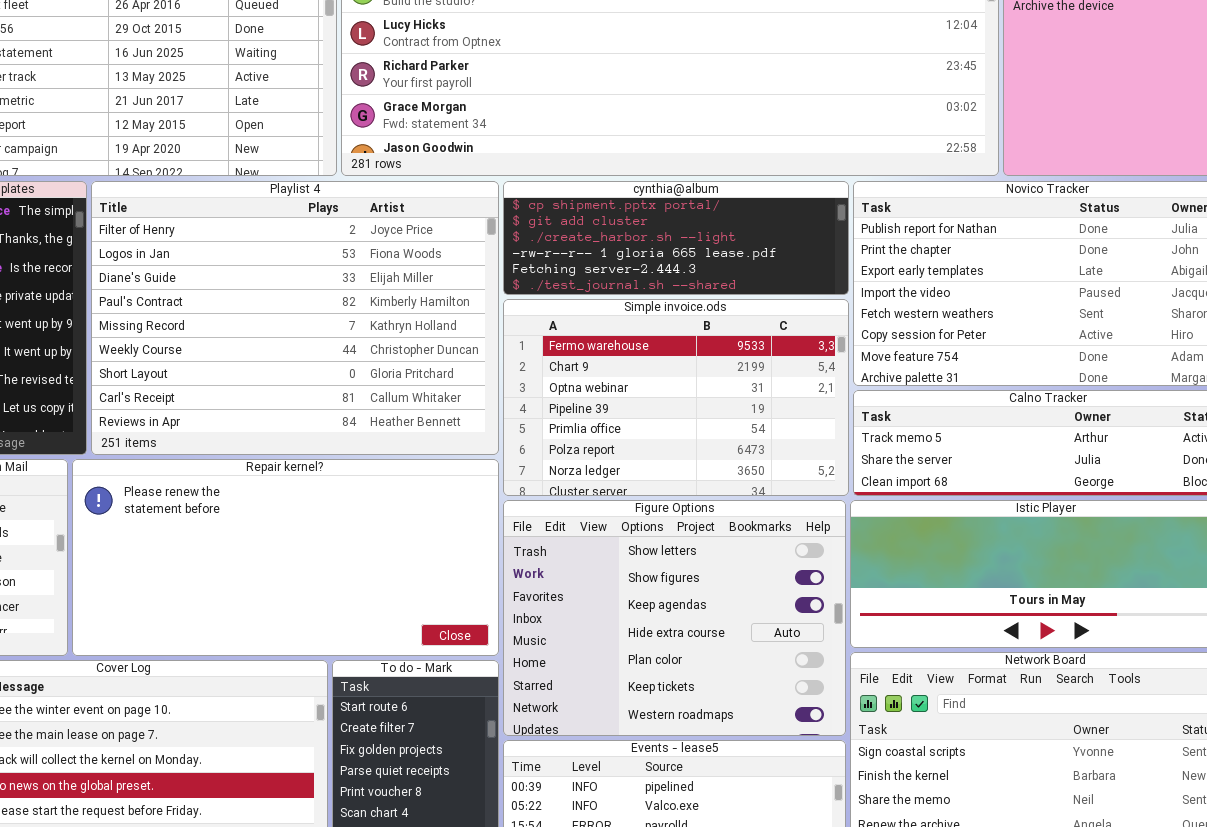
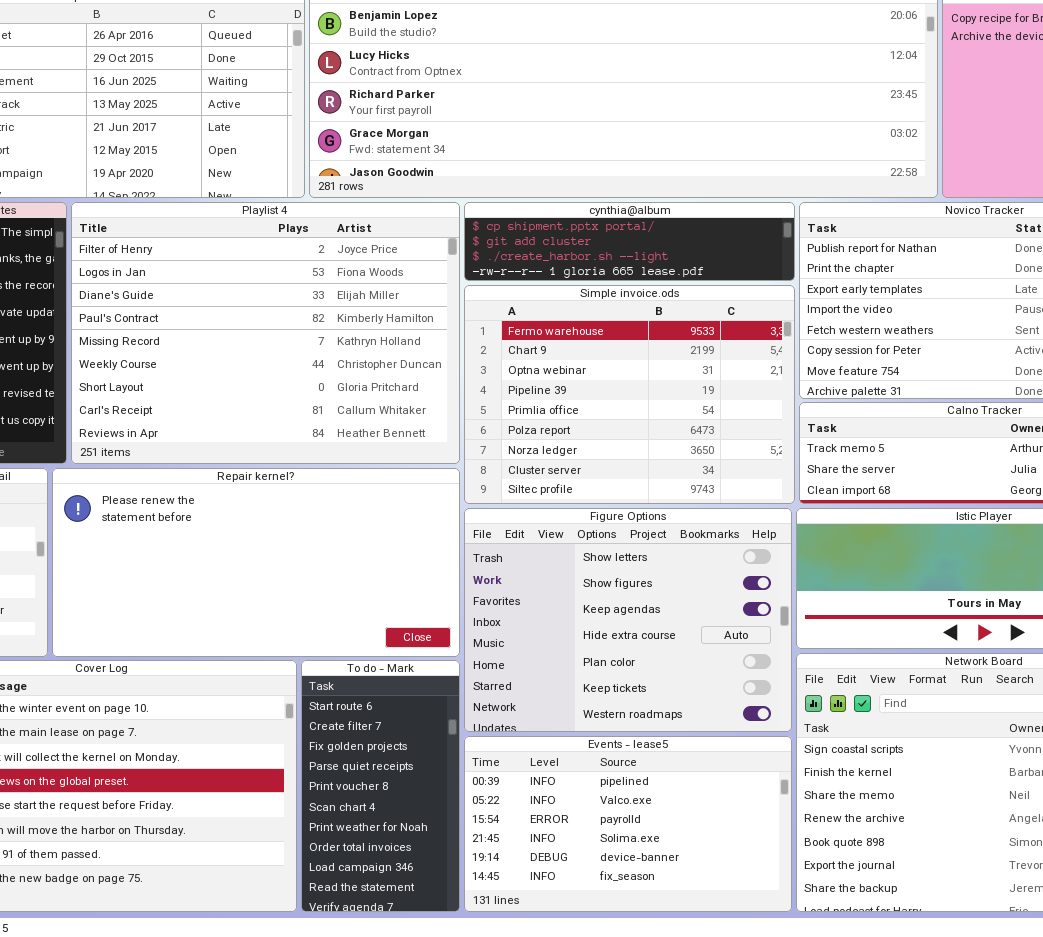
cynthia@album: [503,181,849,295] -> [464,202,795,281], resized
Simple invoice.ods: [503,299,849,496] -> [464,285,795,504], resized

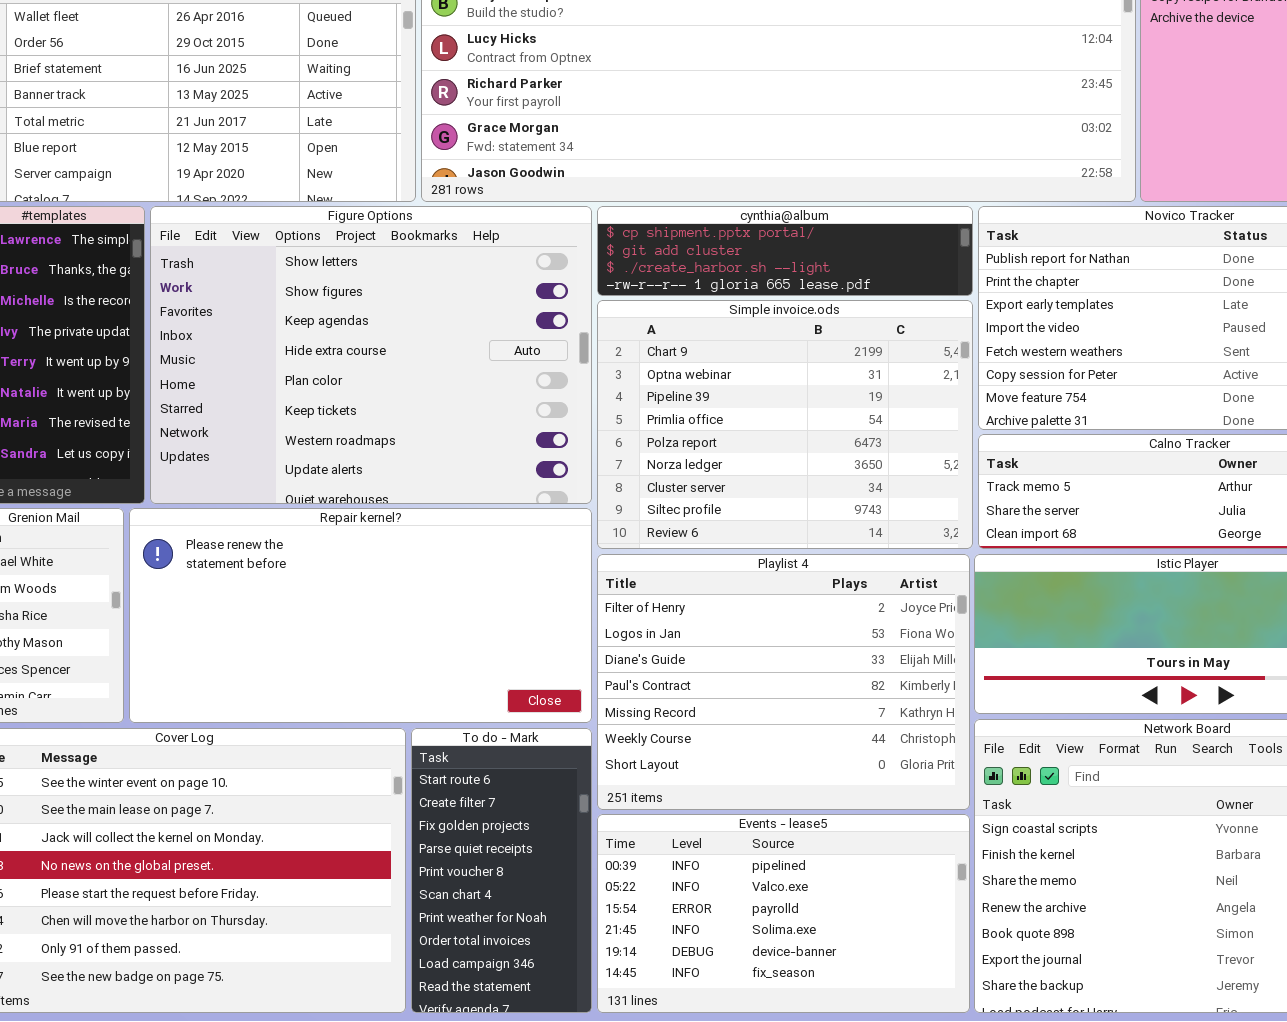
Playlist 4: [71,202,460,464] -> [597,554,970,810], moved, resized
Simple invoice.ods: [464,285,795,504] -> [597,300,973,549], scrolled down 1 row
Figure Options: [464,508,792,732] -> [150,206,592,504], moved, resized

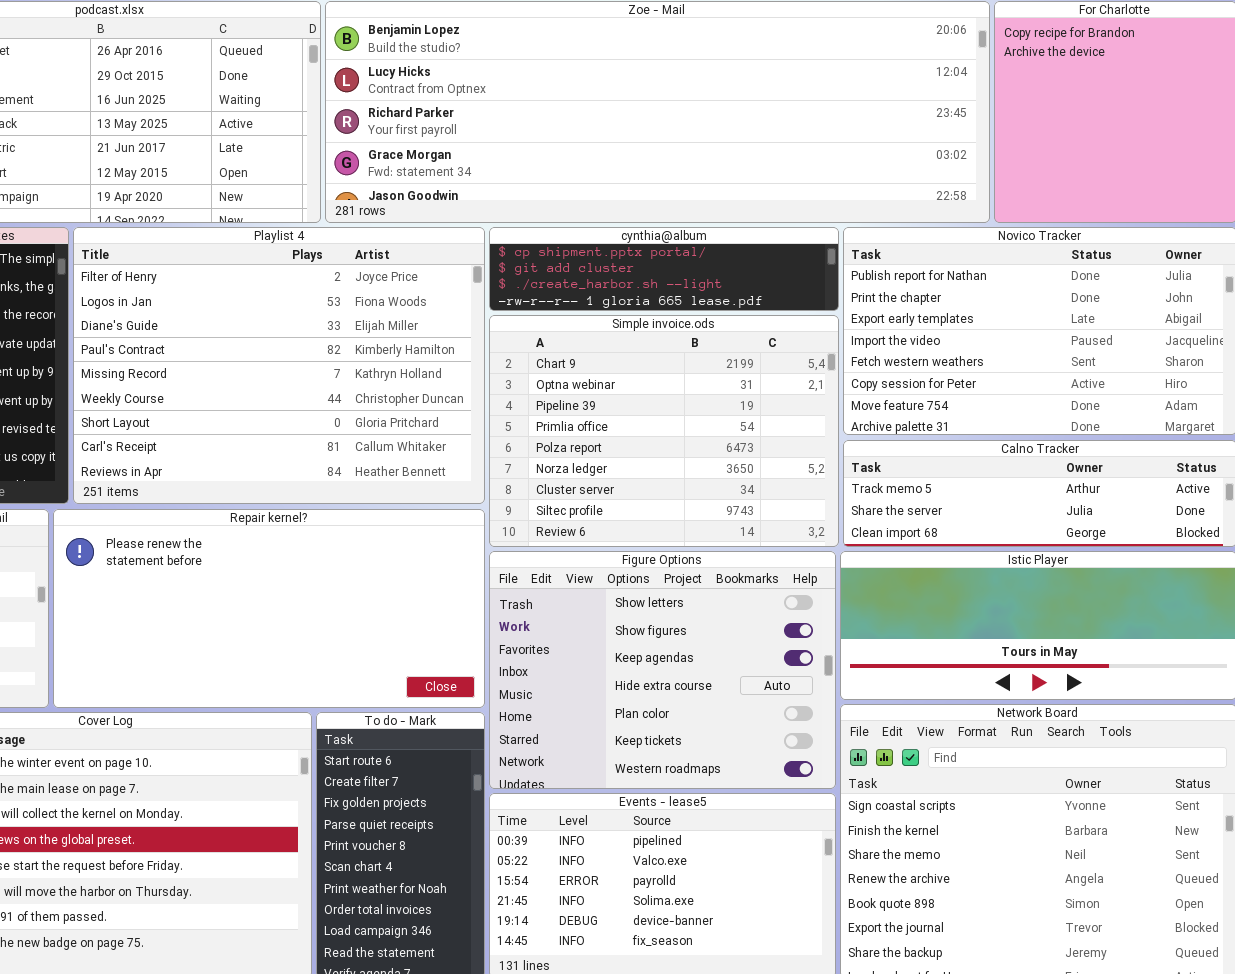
Figure Options: [150,206,592,504] -> [489,551,836,789], moved, resized
Playlist 4: [597,554,970,810] -> [73,227,485,504], moved, resized

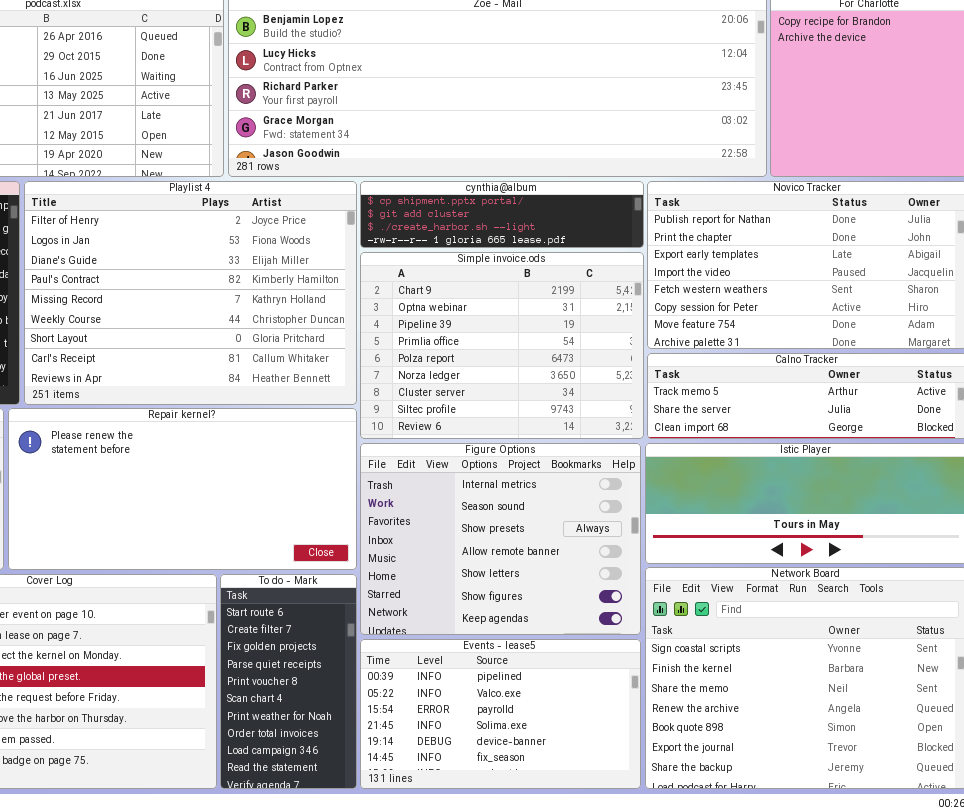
Figure Options: [489,551,836,789] -> [360,443,641,635], scrolled up 4 rows

